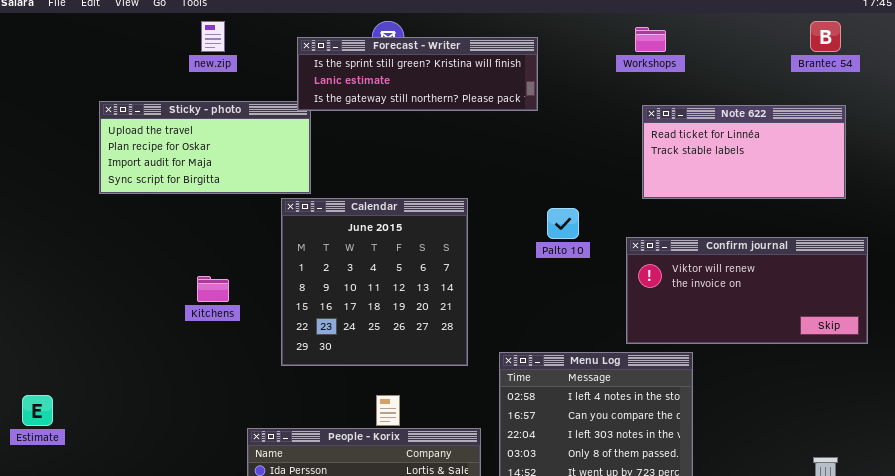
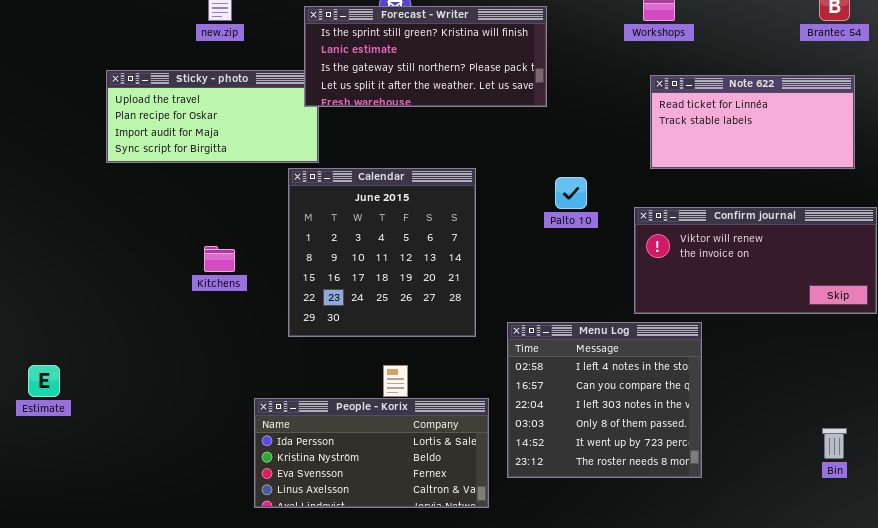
Forecast - Writer: [297,37,538,111] -> [304,6,547,107], resized

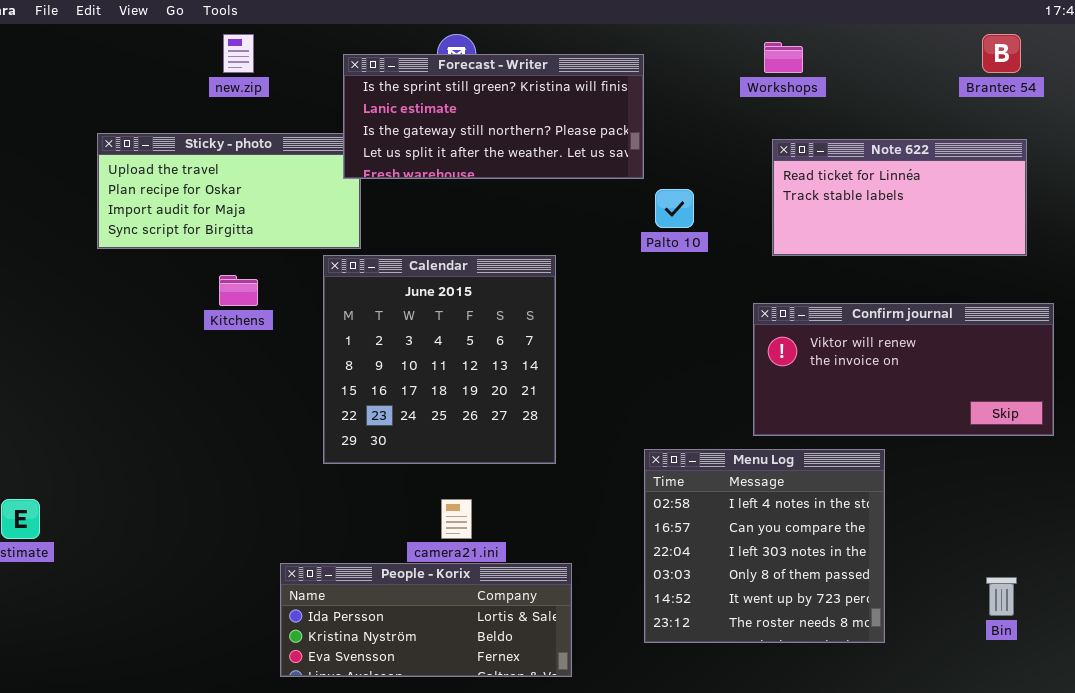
Palto 10: [555,177,587,209] -> [655,189,694,228], moved
Kitchens: [204,246,235,272] -> [219,275,258,306], moved
Menu Log: [507,322,702,478] -> [644,449,885,643], moved
People - Korix: [254,398,489,508] -> [280,563,572,677], resized

